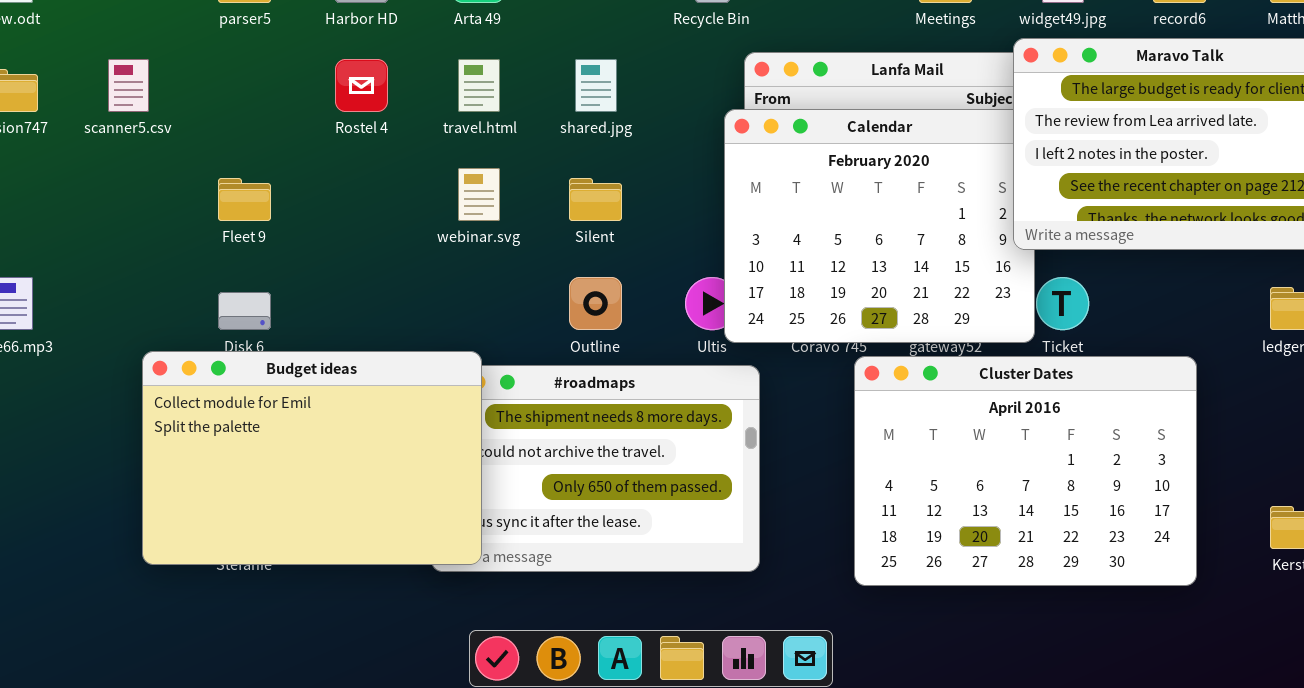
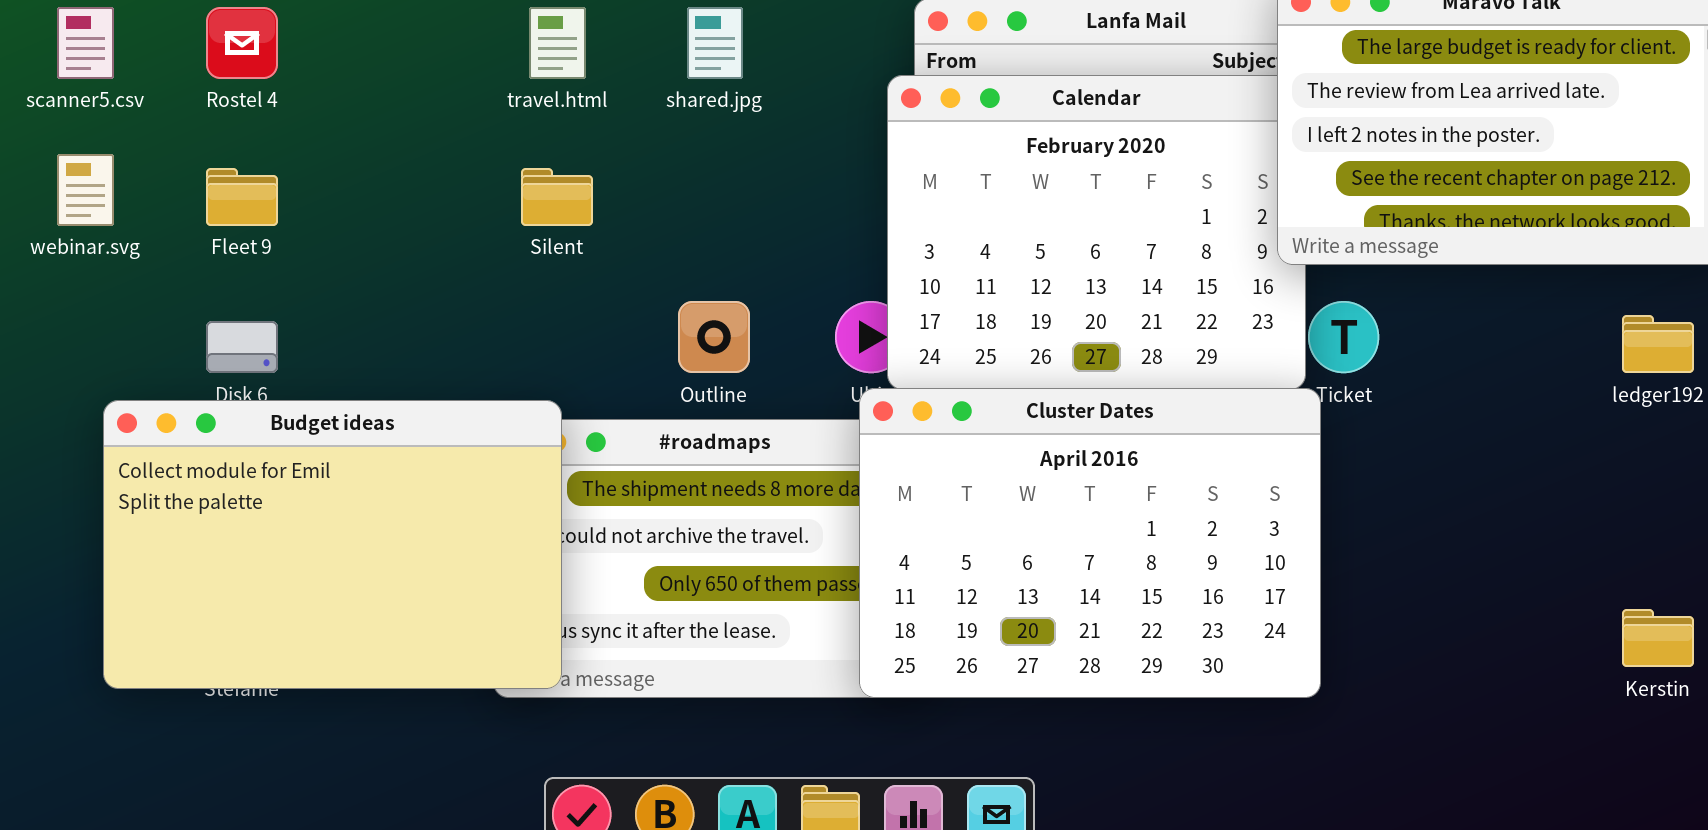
Rostel 4: [335,59,388,112] -> [206,7,278,79], moved
webinar.svg: [458,168,500,221] -> [57,154,114,226], moved
Silent: [569,178,622,221] -> [521,168,593,226], moved
Cluster Dates: [854,356,1197,586] -> [859,388,1321,698], moved

